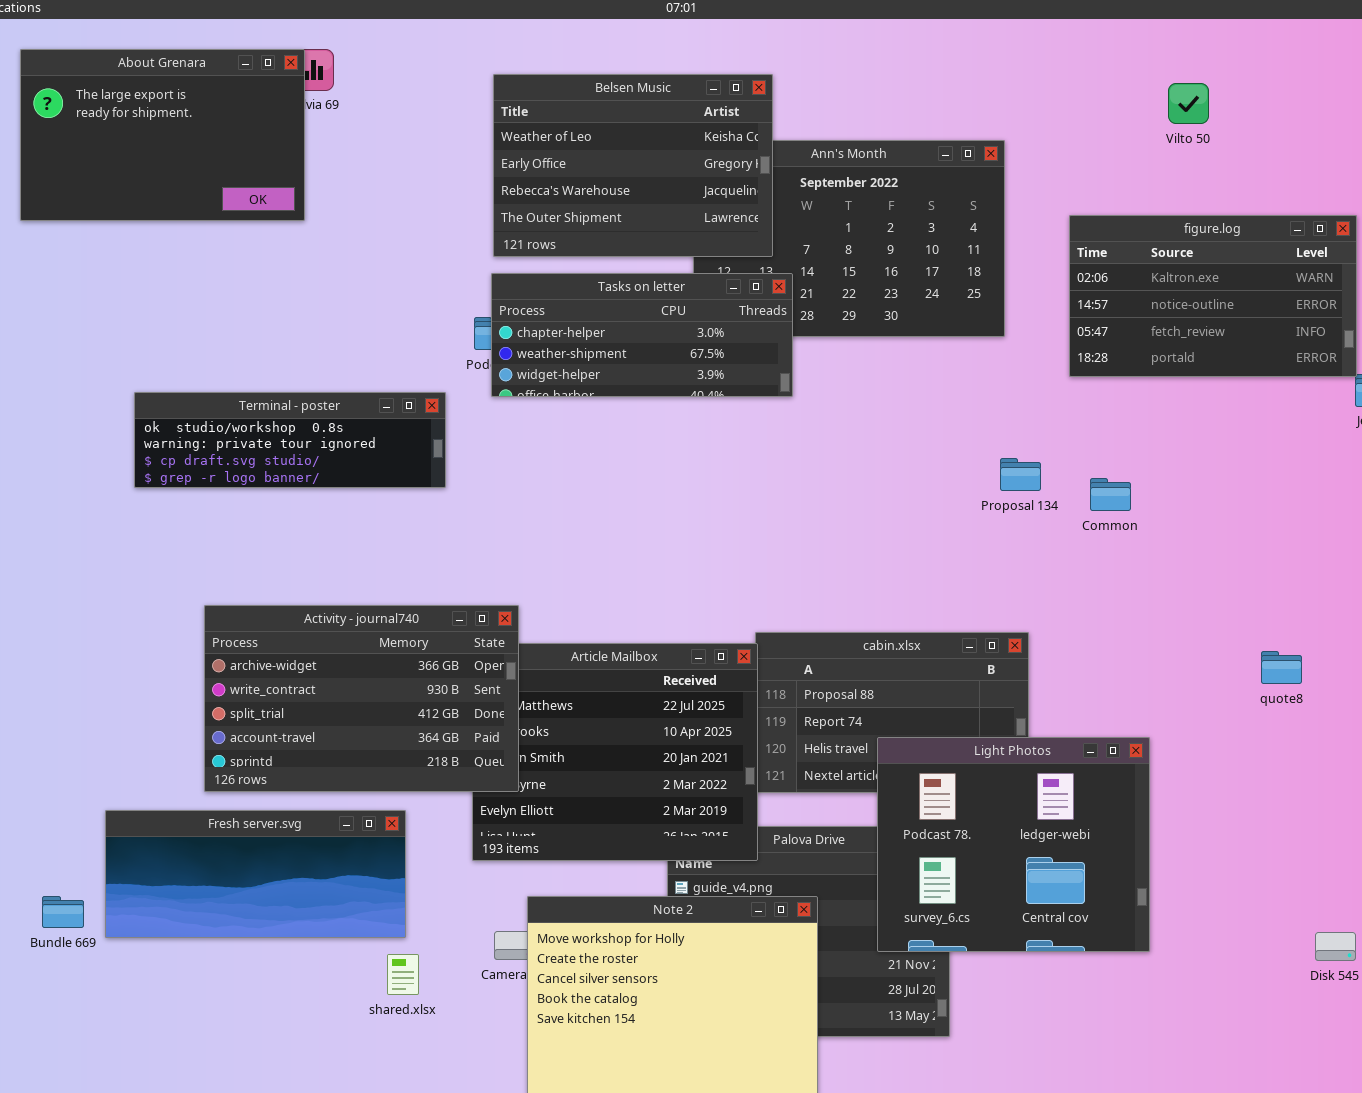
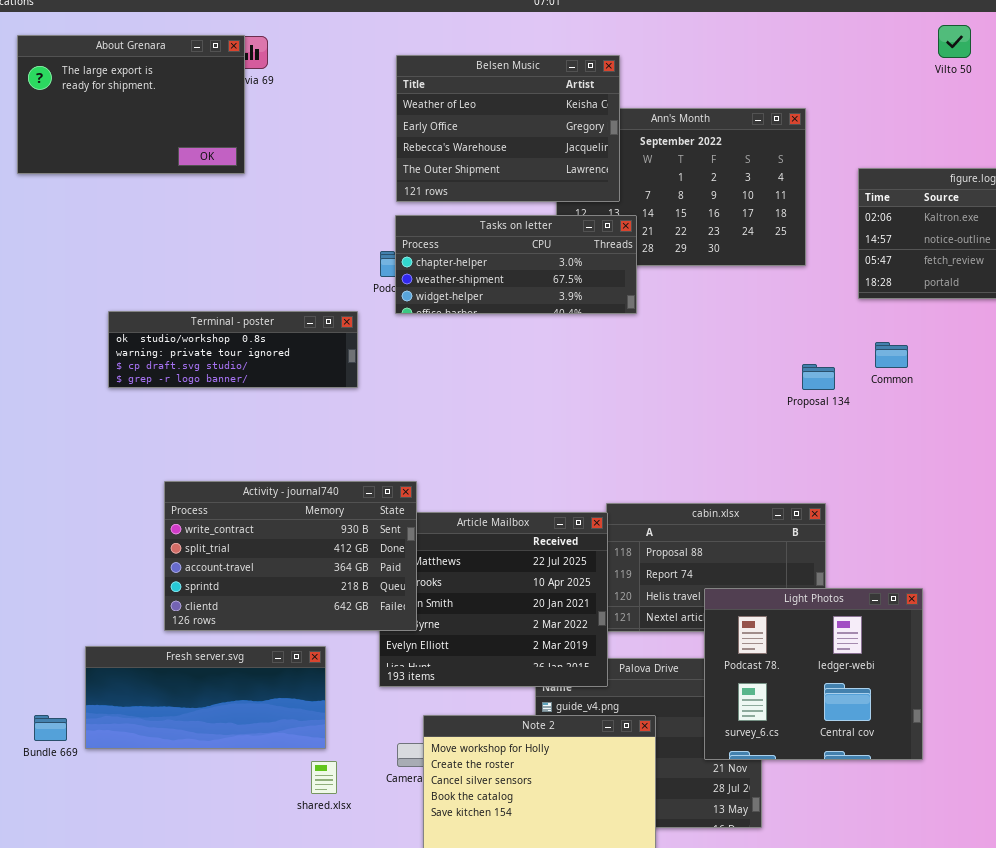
Vilto 50: [1168,83,1209,124] -> [938,25,971,58], moved
Common: [1090,478,1131,511] -> [875,342,908,368], moved
Activity - journal740: [204,605,519,792] -> [164,481,417,631], scrolled down 1 row

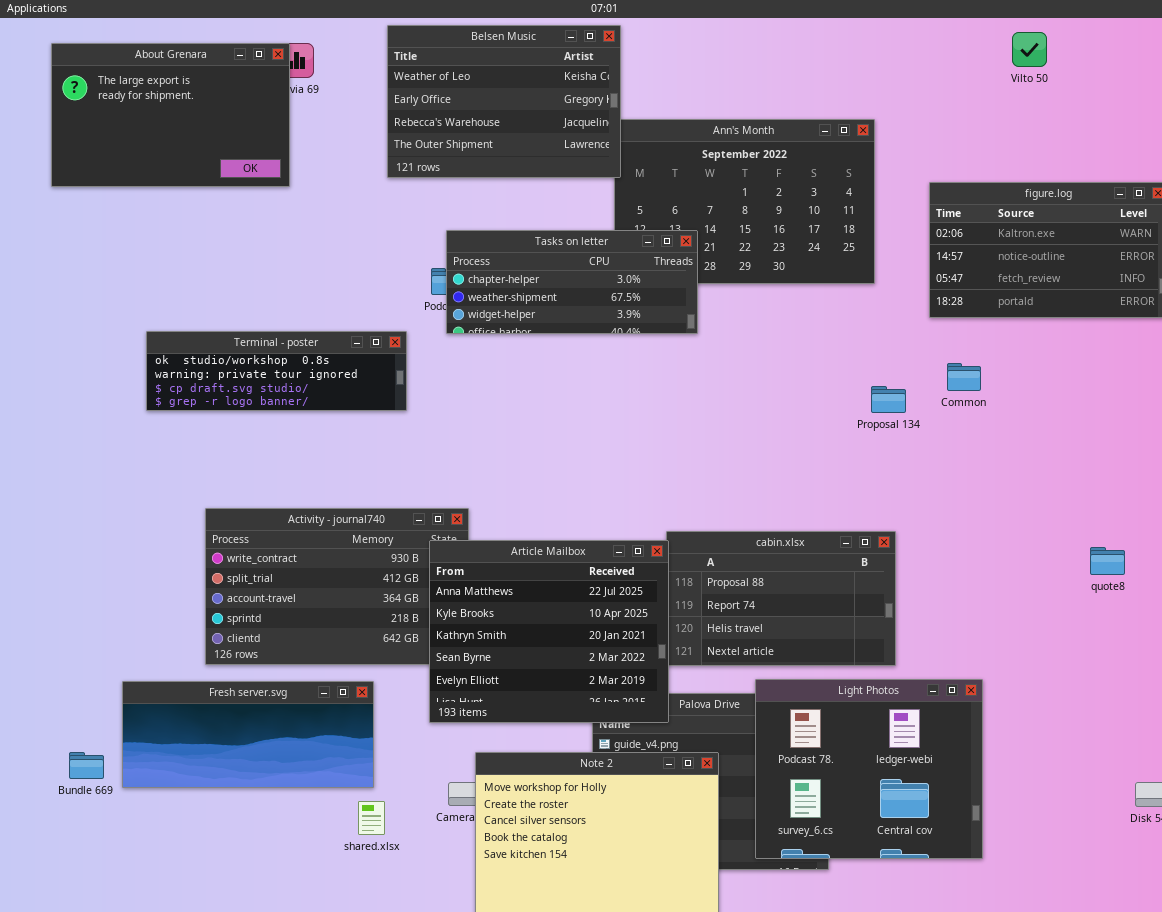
Belsen Music: [396,55,620,202] -> [387,25,621,178], moved
Article Mailbox: [379,512,608,687] -> [429,540,669,723], raised
Light Photos: [704,588,923,760] -> [755,679,983,859], moved

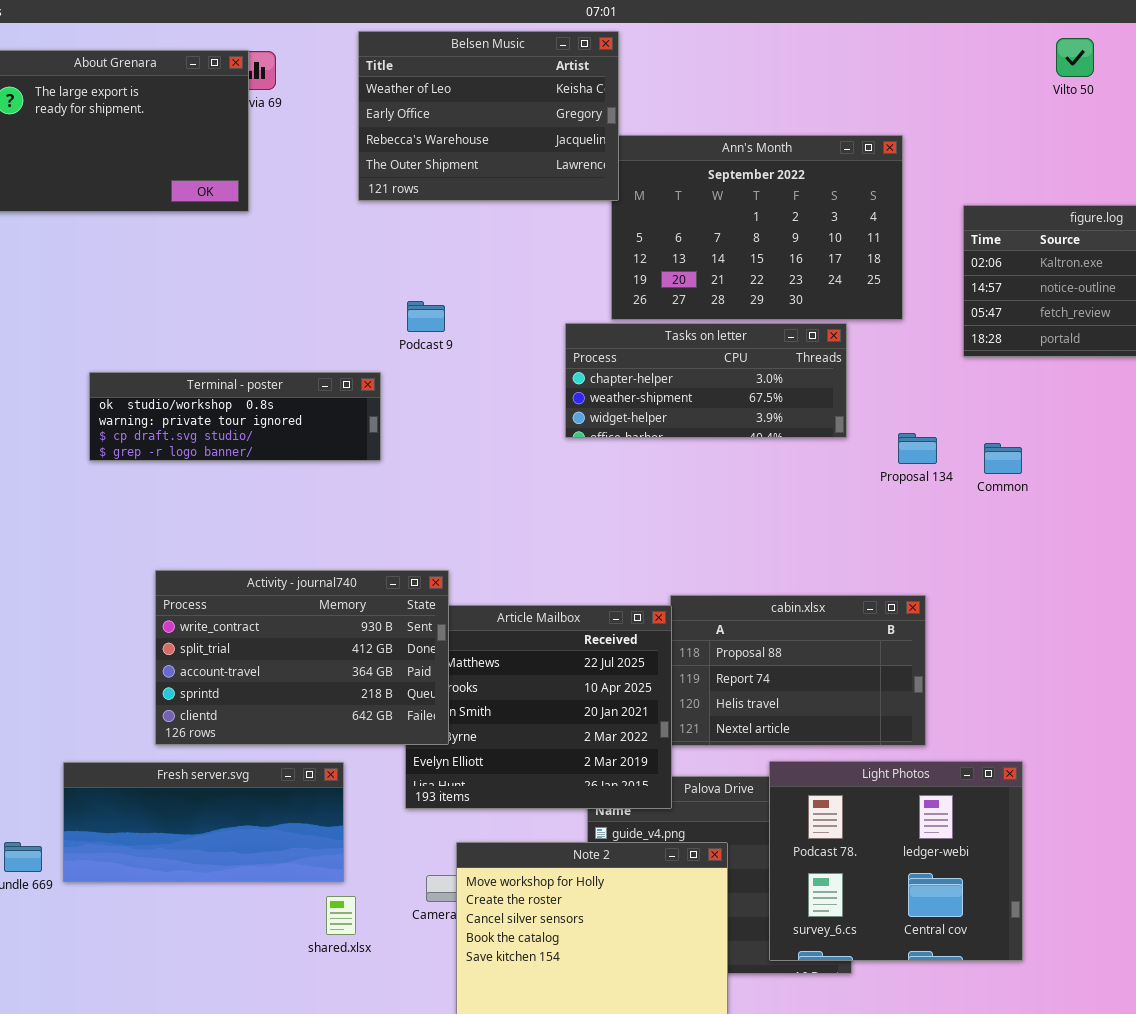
Tasks on letter: [446,230,698,334] -> [565,323,847,438], moved
Common: [947,363,981,391] -> [984,443,1022,474], moved
Activity - journal740: [205,508,469,665] -> [155,570,449,745], raised

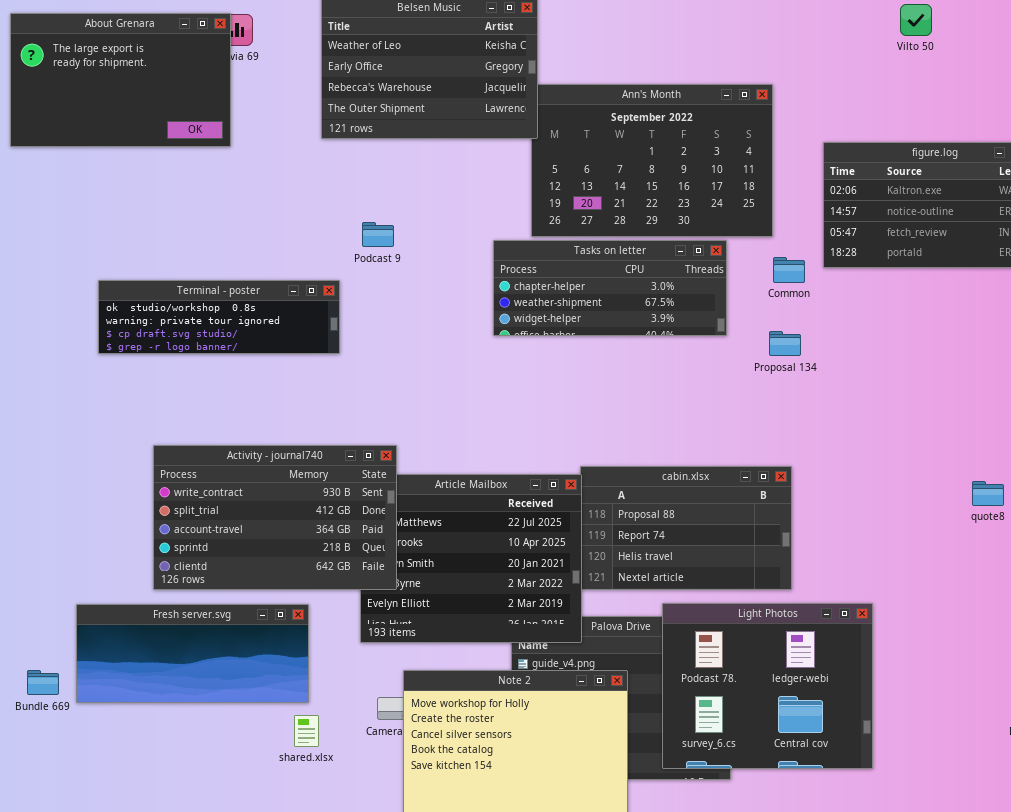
Common: [984,443,1022,474] -> [773,257,805,283], moved

